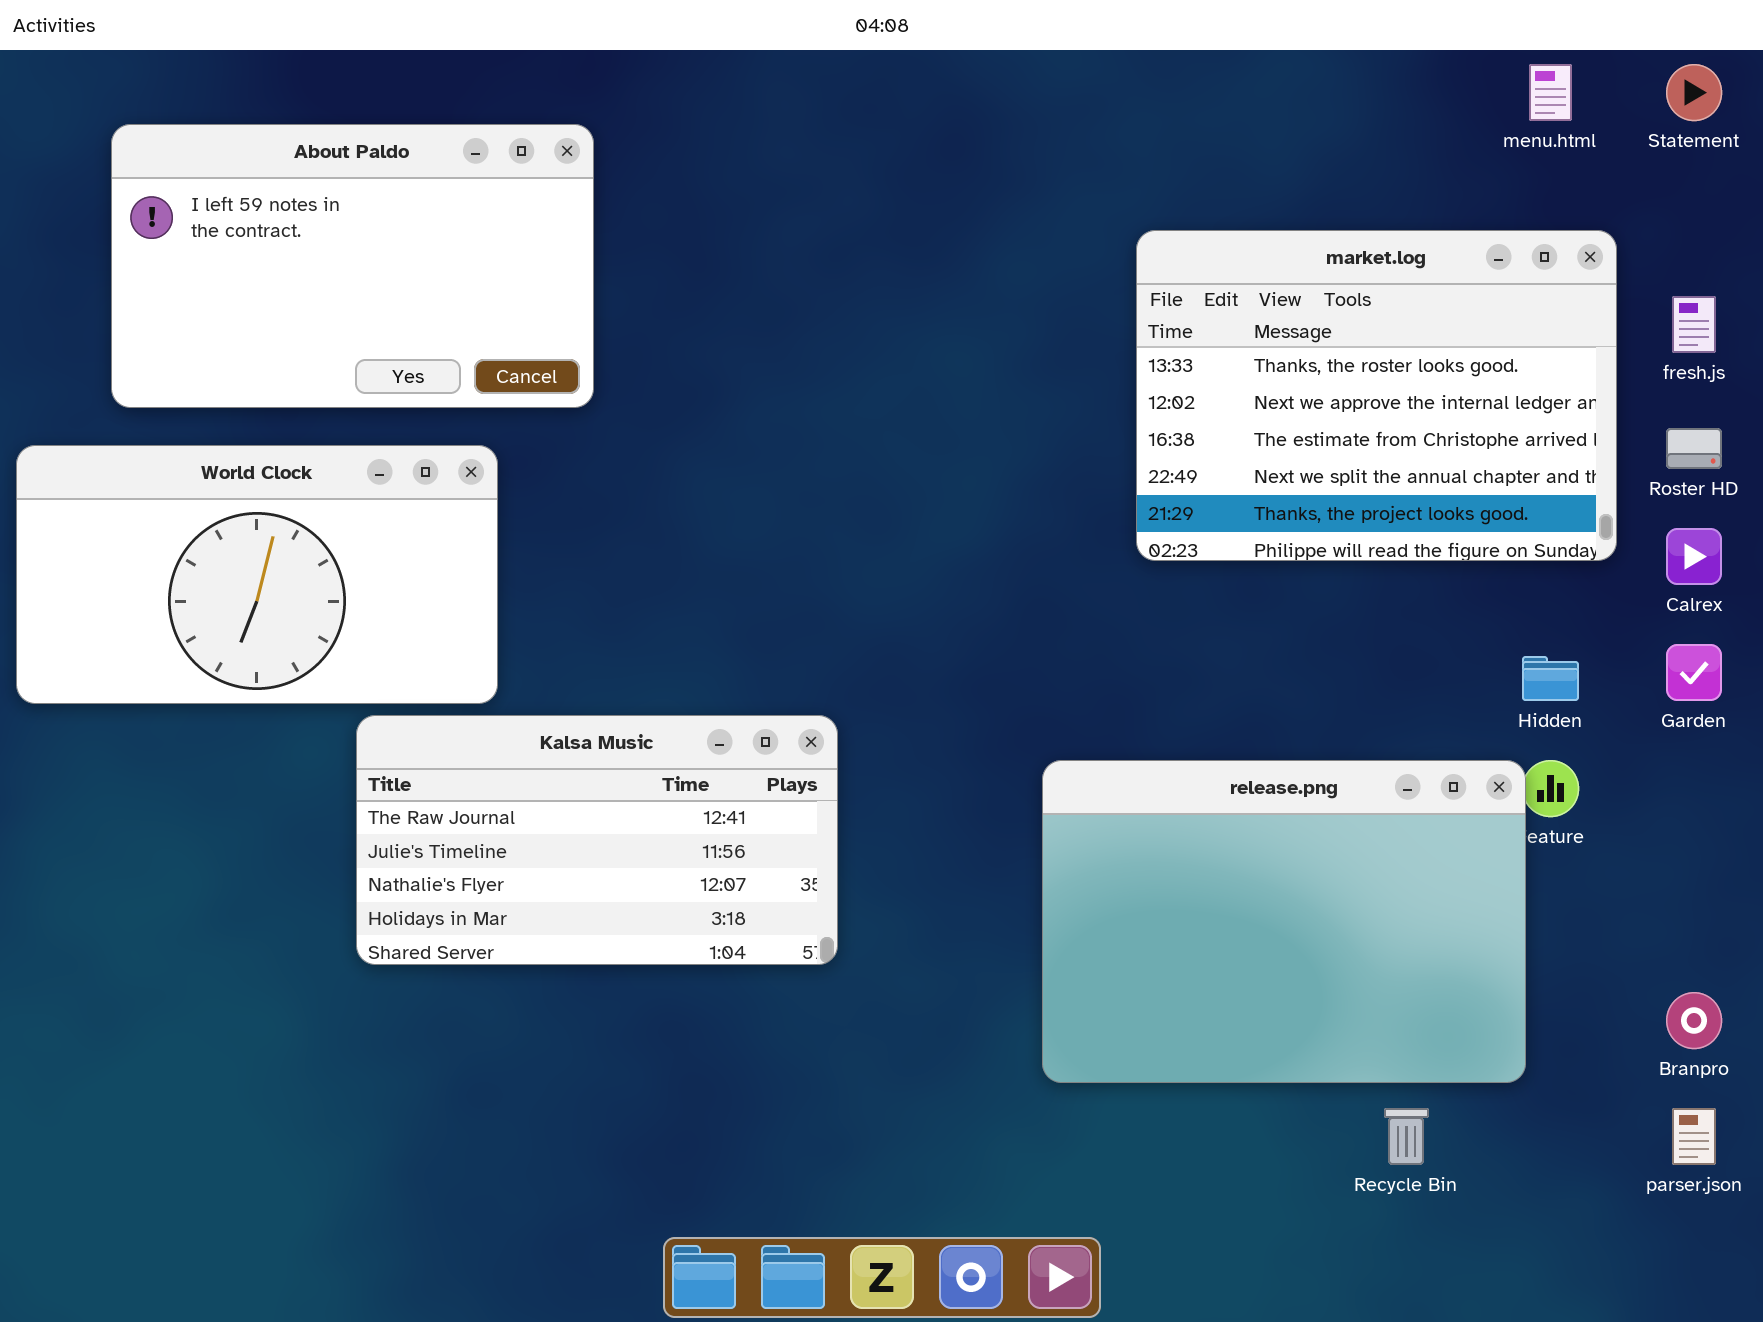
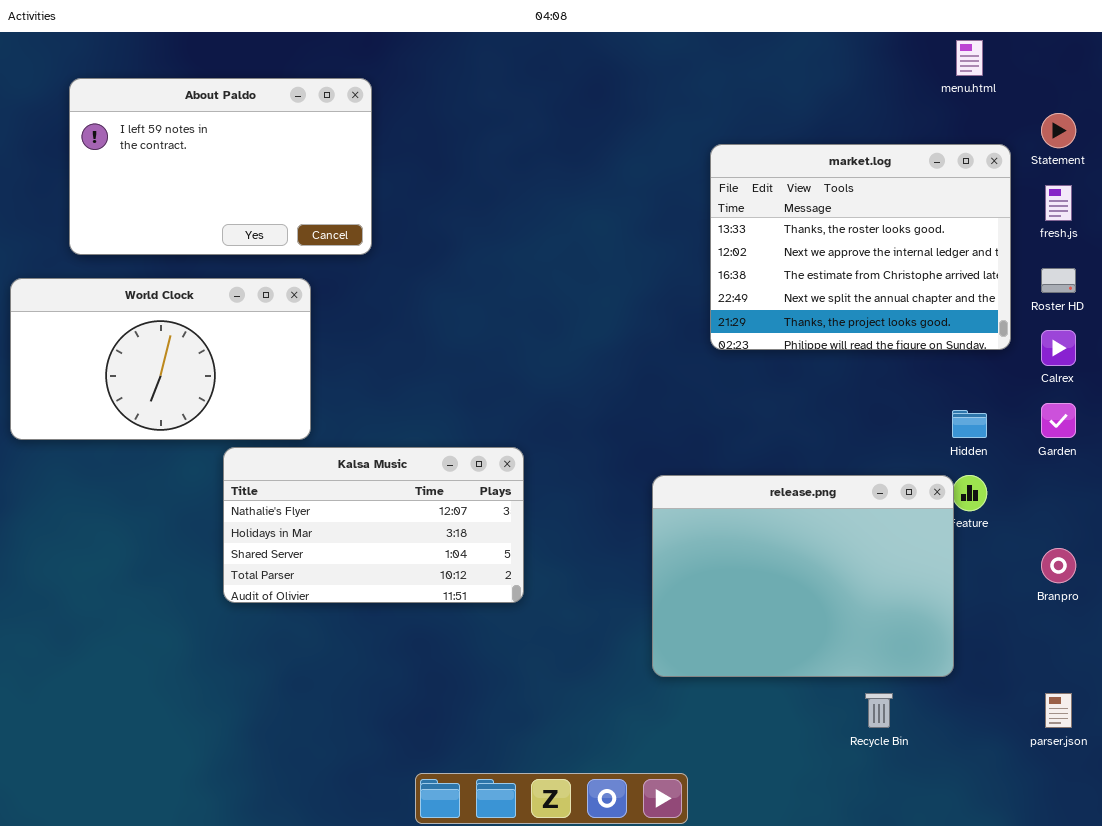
Statement: [1666,64,1722,121] -> [1041,113,1076,148], moved
Kalsa Music: [356,715,838,965] -> [223,447,524,603], scrolled down 2 rows
Branpro: [1666,992,1722,1049] -> [1041,548,1076,583], moved

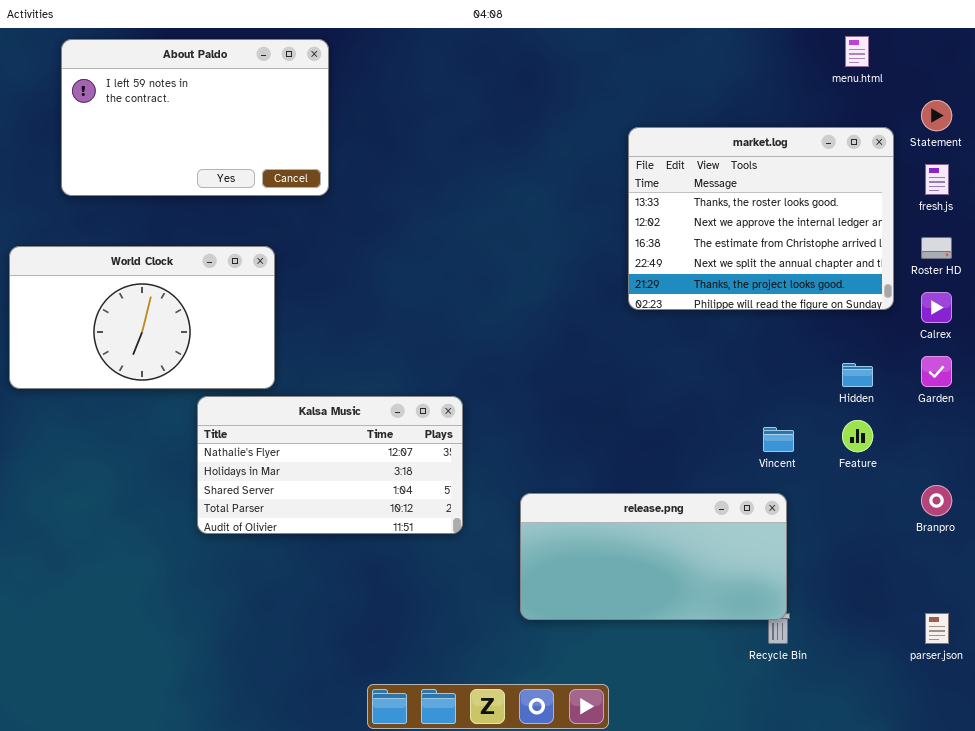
About Paldo: [69,78,372,255] -> [61,39,329,196], moved
release.png: [652,475,954,677] -> [520,493,787,620], moved, resized

